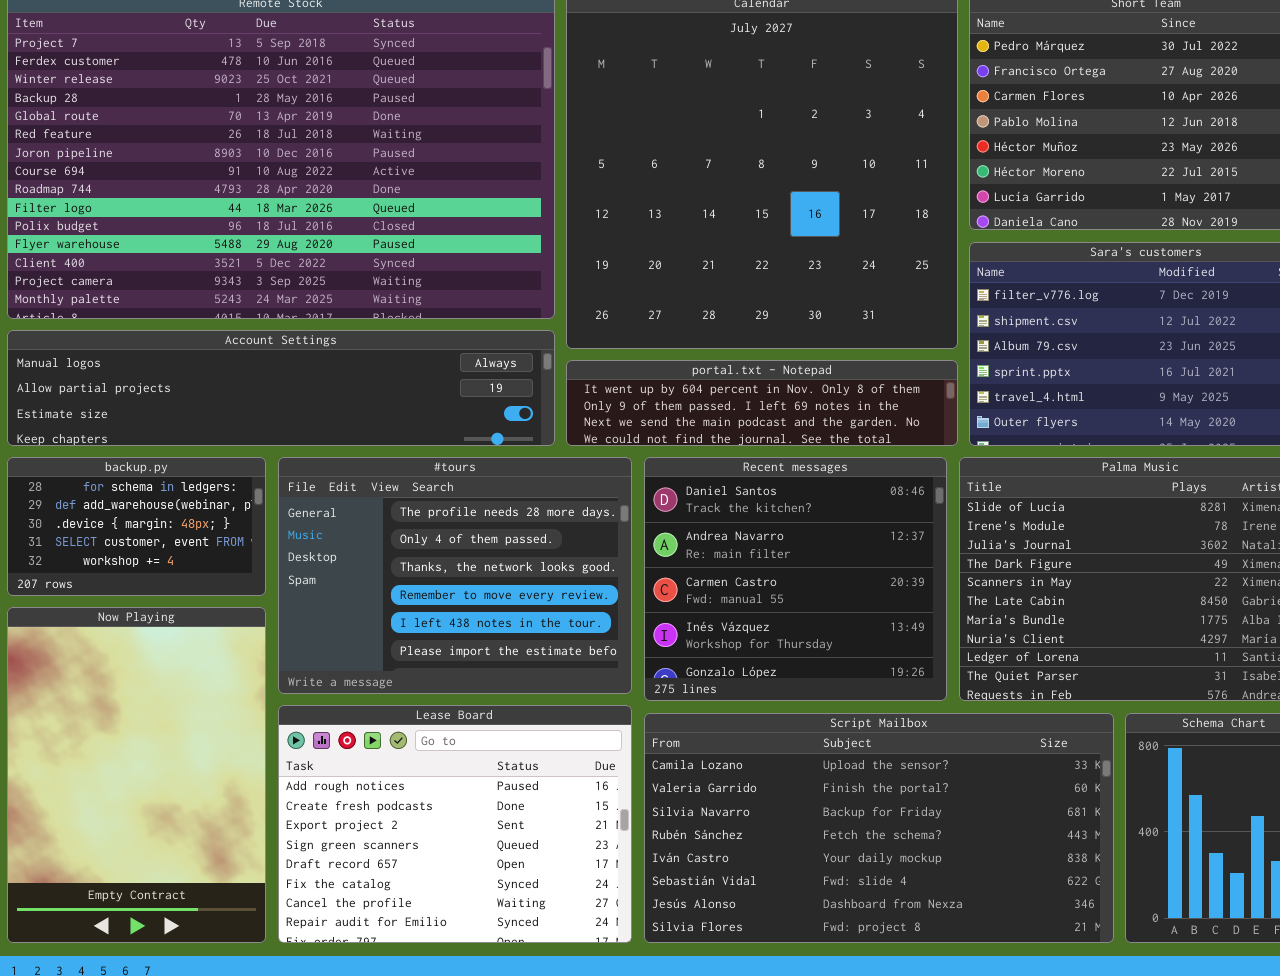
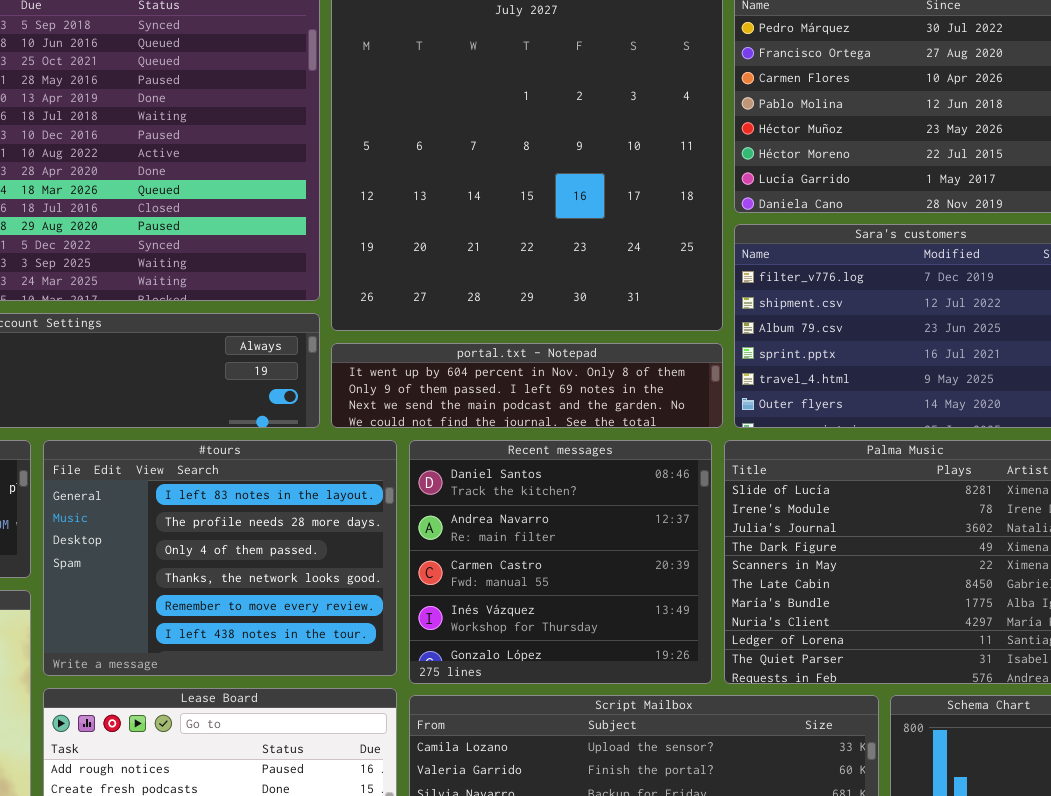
#tours: [278,457,632,694] -> [43,440,397,676], scrolled up 1 row

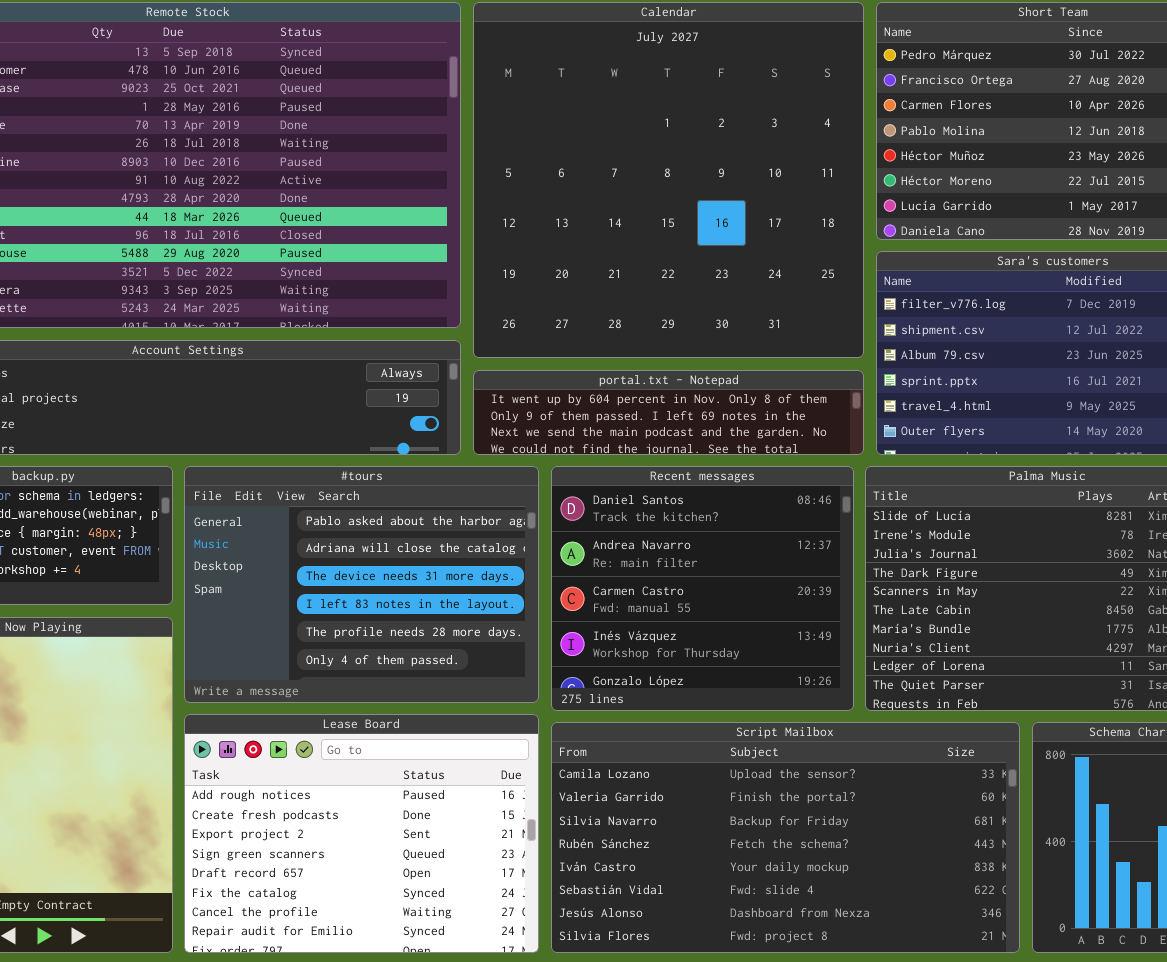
#tours: [43,440,397,676] -> [184,466,539,703], scrolled up 3 rows

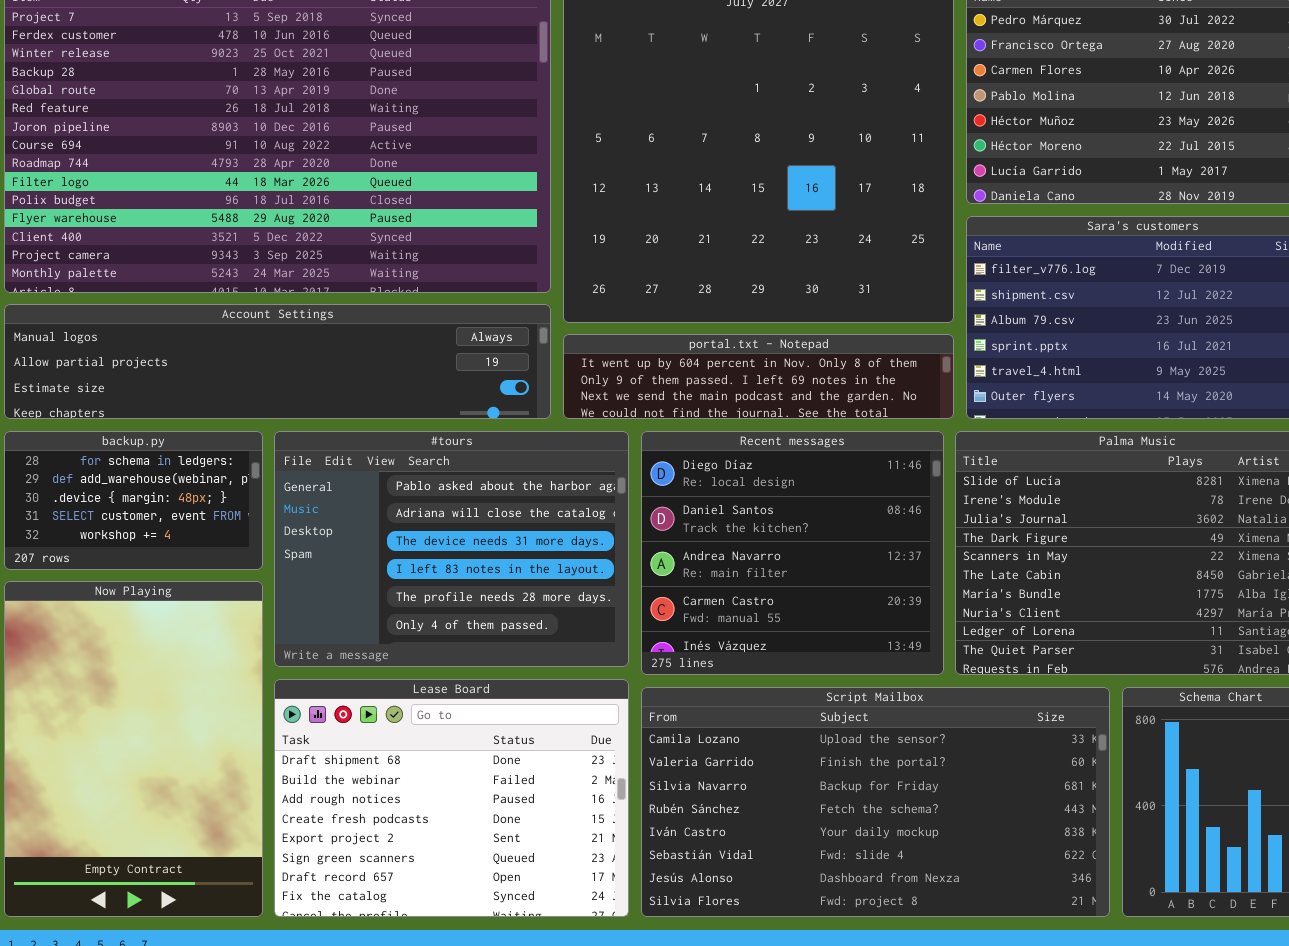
Recent messages: [551,466,854,711] -> [641,431,944,675], scrolled up 1 row
Lease Board: [184,714,539,953] -> [274,679,629,917], scrolled up 2 rows

